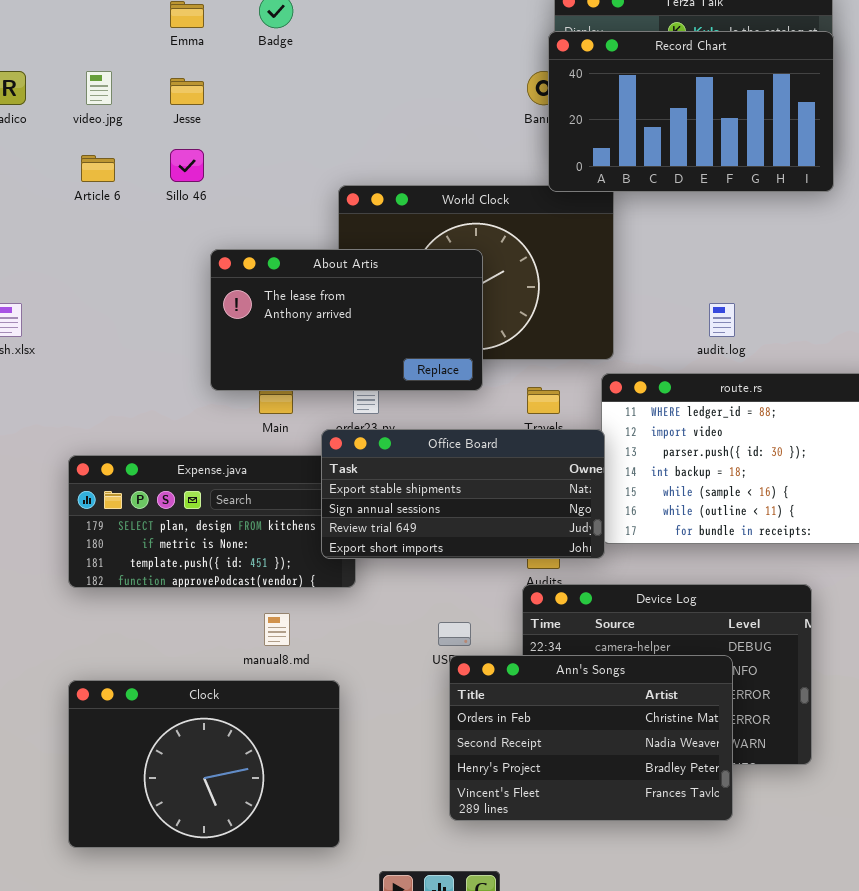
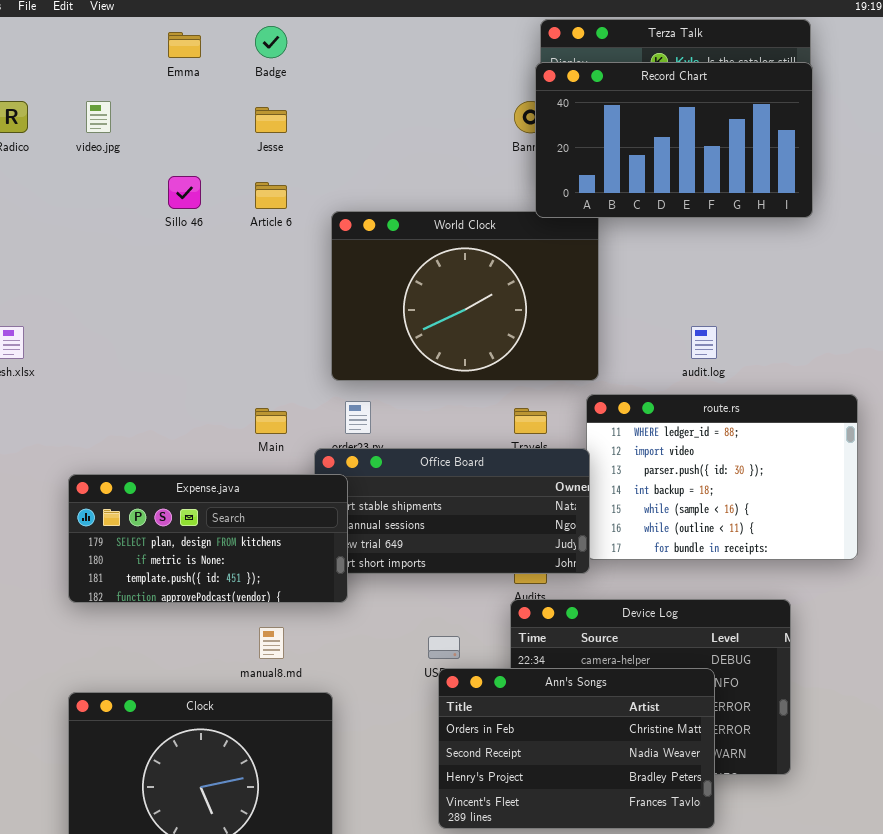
Jesse: [170,78,204,105] -> [255,107,287,133], moved
Article 6: [81,155,115,182] -> [255,182,287,209], moved
About Artis: [210,249,483,391] -> none, closed
Expense.java: [68,455,356,588] -> [68,474,348,603], raised

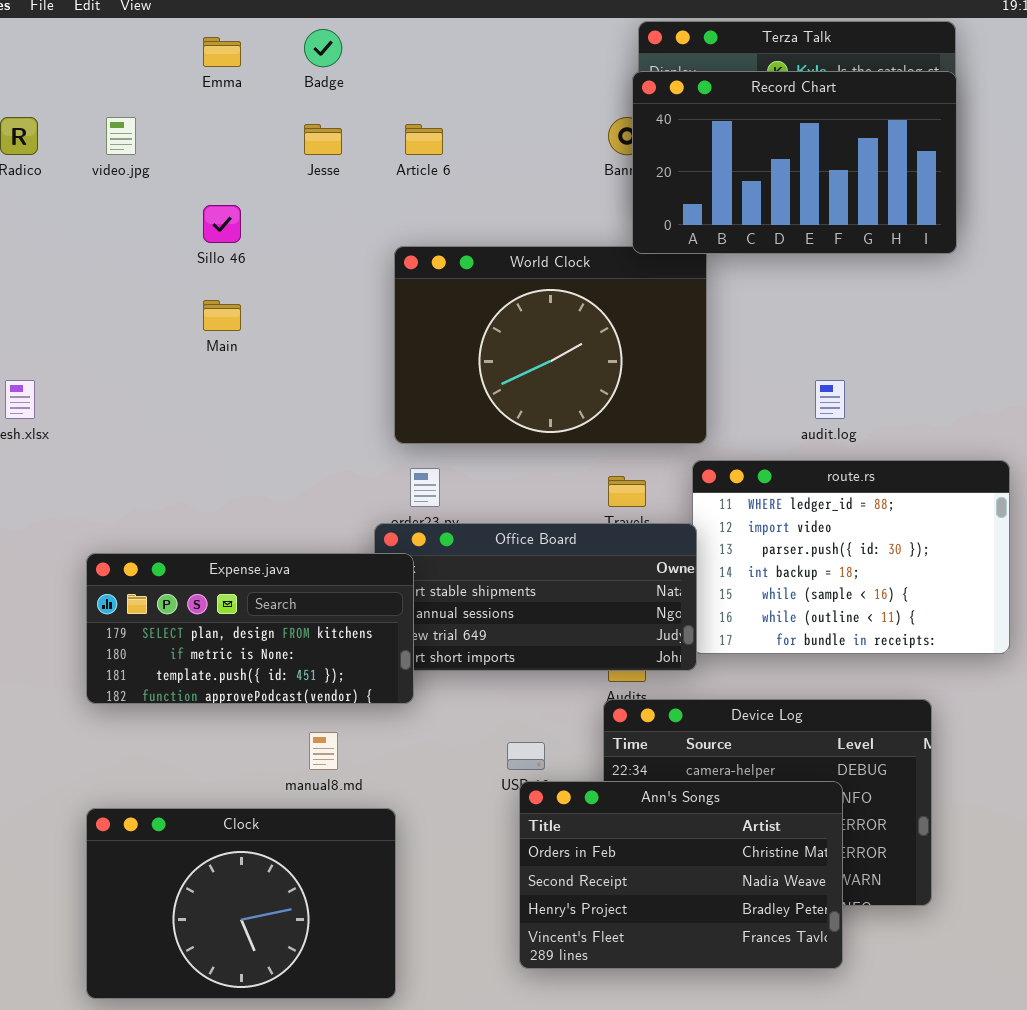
Article 6: [255,182,287,209] -> [405,124,443,155], moved
Main: [255,408,287,434] -> [203,300,241,331], moved

